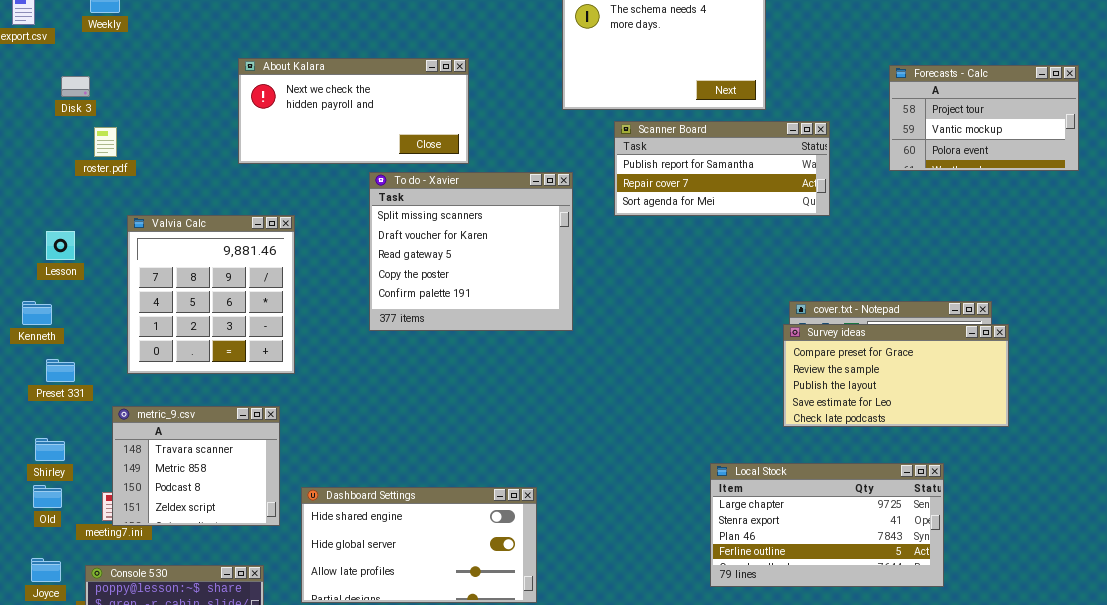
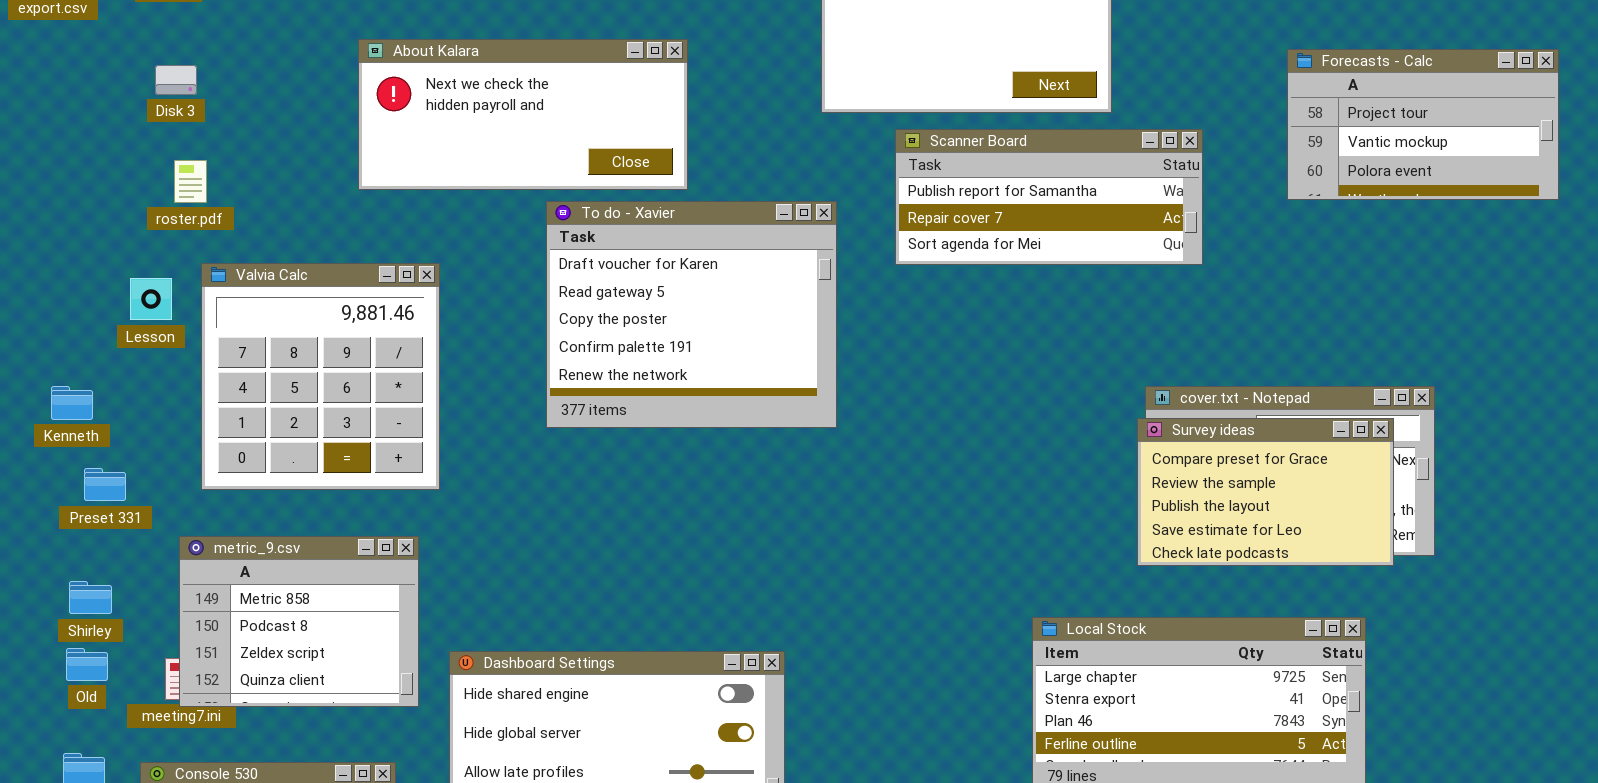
Disk 3: [61,76,90,97] -> [155,65,197,95], moved
roster.pdf: [94,127,117,157] -> [174,160,207,203], moved
To do - Xavier: [369,172,573,331] -> [546,201,837,428], scrolled down 1 row
Lesson: [46,231,75,260] -> [130,278,172,320], moved
Survey ideas: [783,324,1009,427] -> [1137,418,1394,566], resized
metric_9.csv: [112,406,280,526] -> [179,536,419,707], scrolled down 1 row

